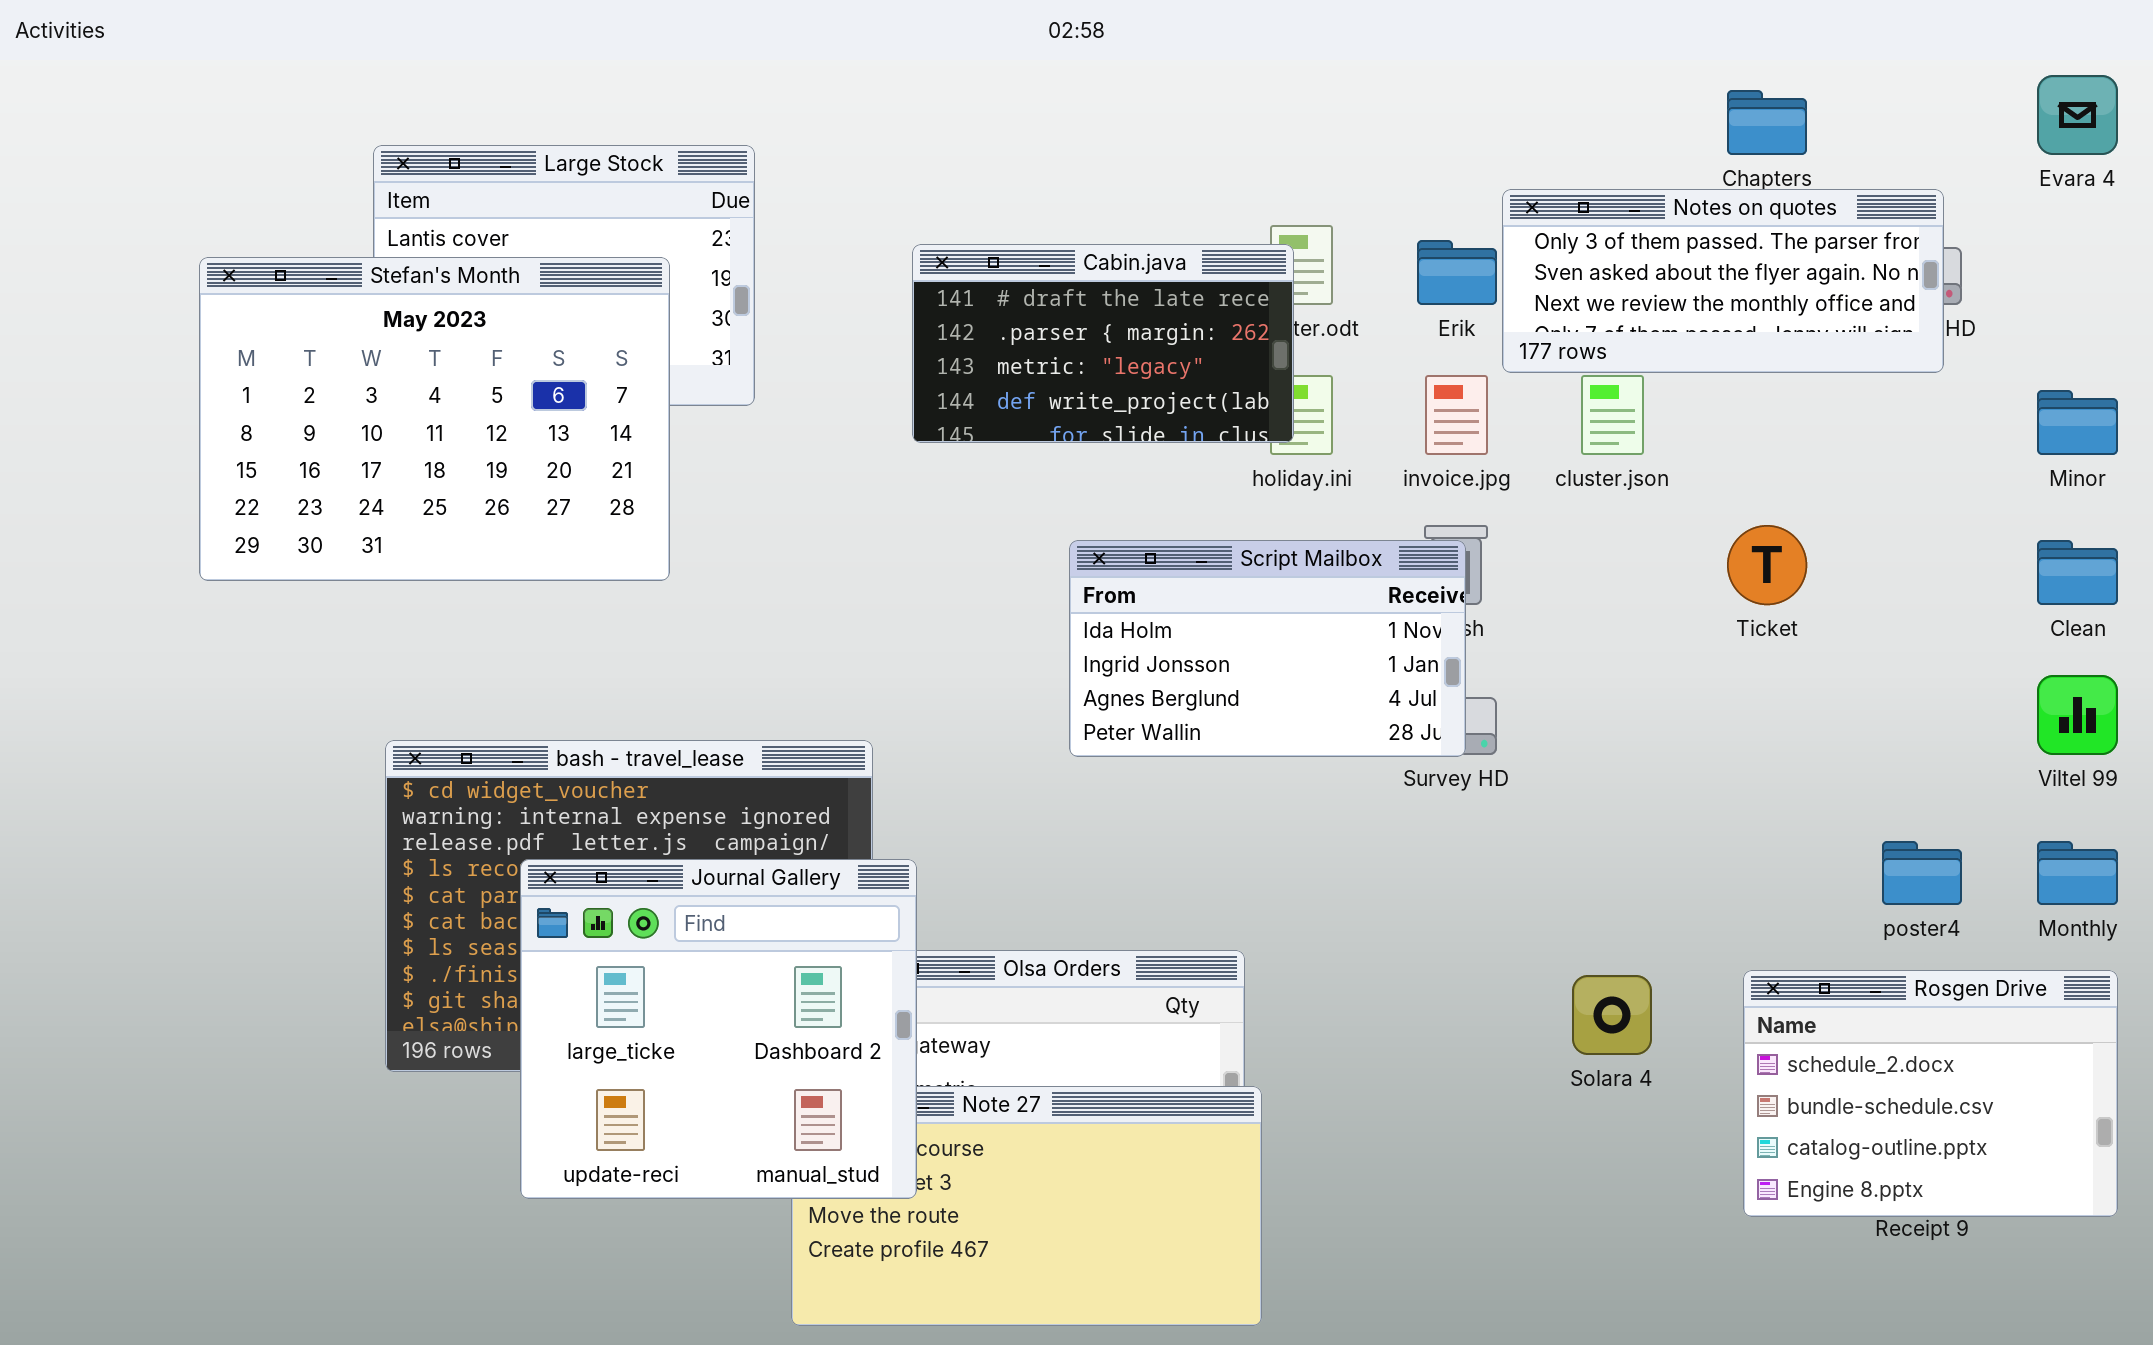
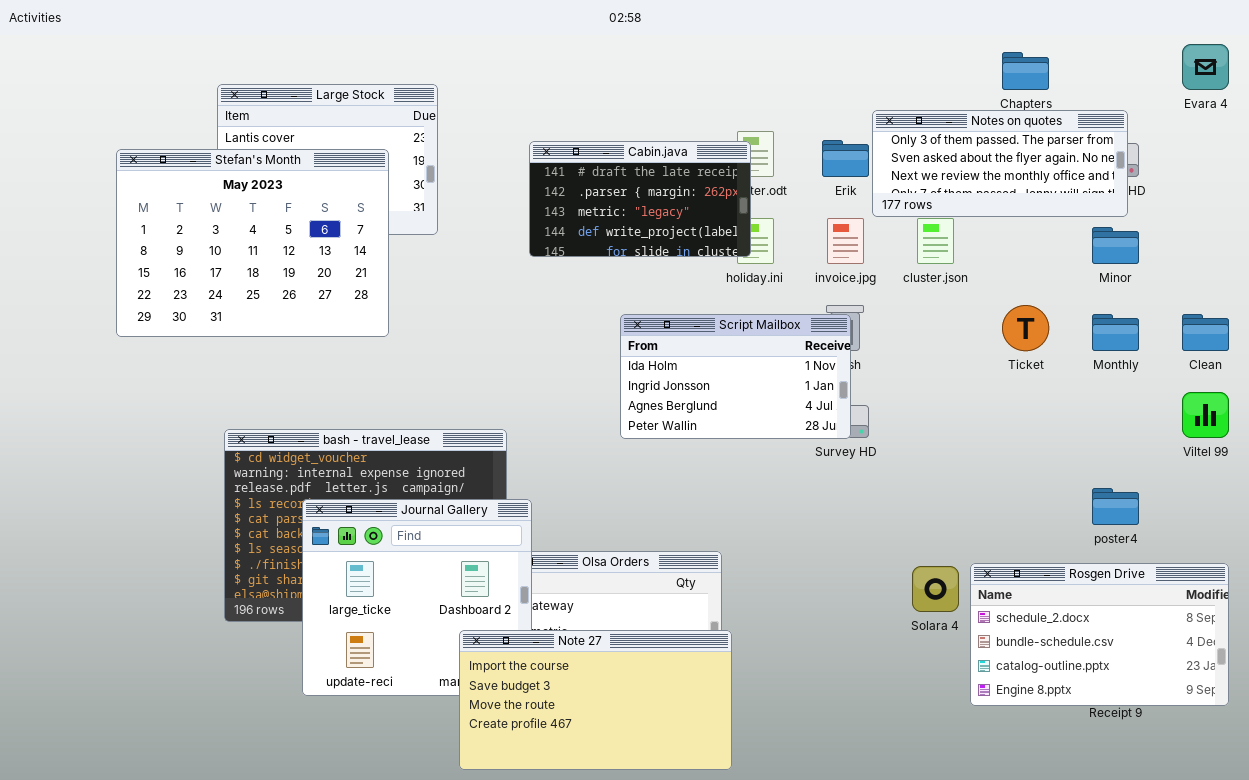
Minor: [2037,390,2118,455] -> [1092,227,1139,264], moved
Monthly: [2037,841,2118,905] -> [1092,314,1139,351], moved
Rosgen Drive: [1743,970,2118,1217] -> [970,563,1229,706], resized
Note 27: [791,1086,1262,1326] -> [459,630,732,770], raised

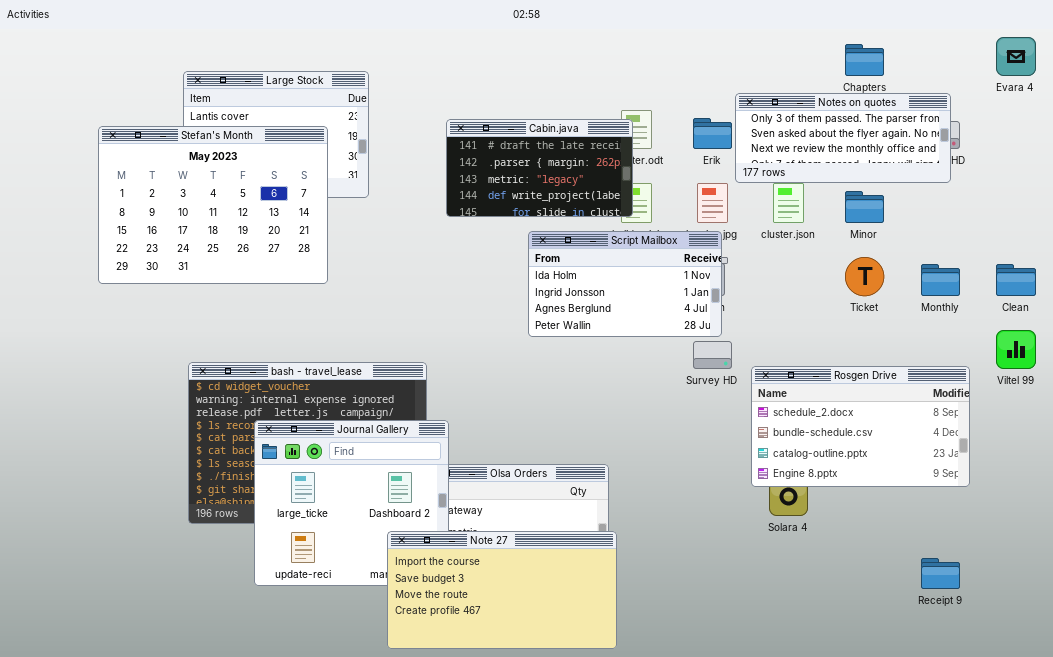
Minor: [1092,227,1139,264] -> [845,191,884,223], moved
Script Mailbox: [620,314,851,439] -> [528,231,722,337], moved
Rosgen Drive: [970,563,1229,706] -> [751,366,970,487], moved

